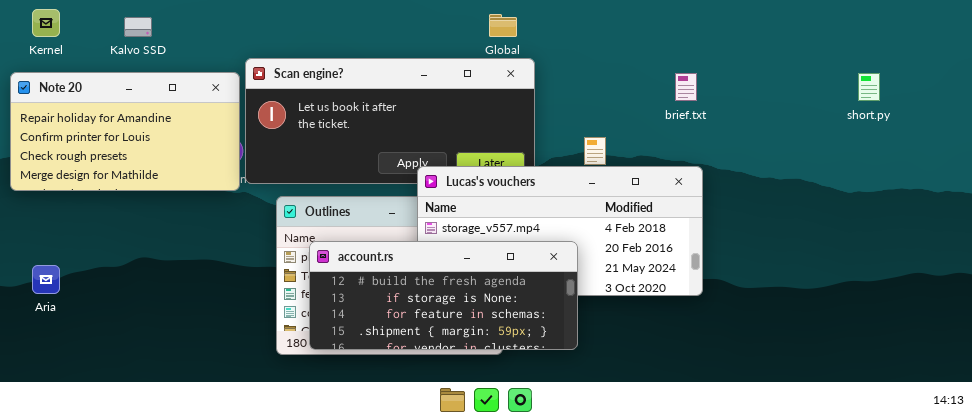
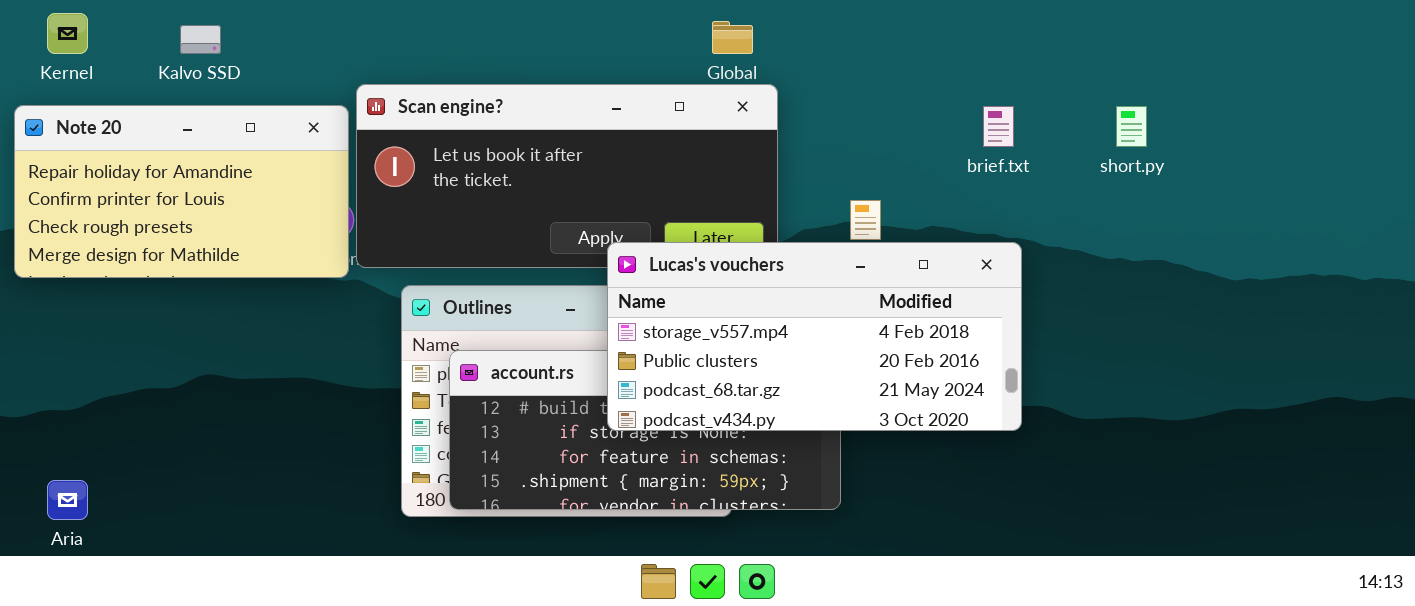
short.py: [858,73,880,101] -> [1116,106,1147,147], moved
Lucas's vouchers: [417,166,703,296] -> [607,242,1022,431], raised
Aria: [32,265,60,294] -> [47,480,88,520], moved

